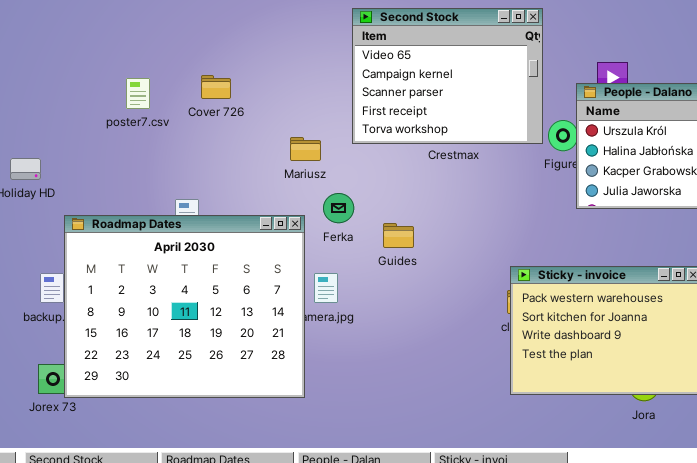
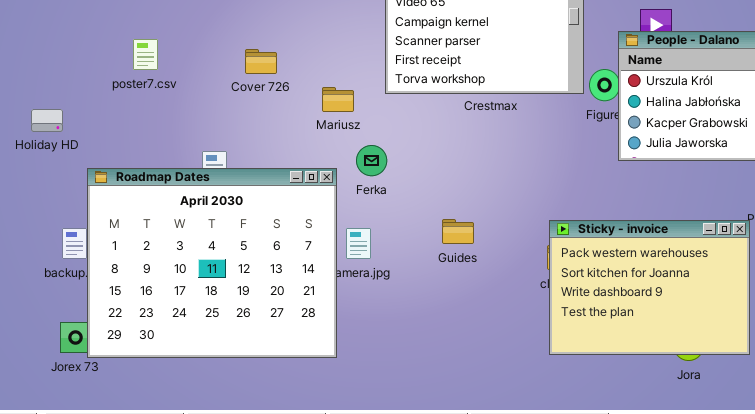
Cover 726: [201,75,231,99] -> [245,49,277,74], moved
poster7.csv: [126,78,150,109] -> [133,39,158,70], moved
Guides: [383,223,414,248] -> [442,219,474,244], moved

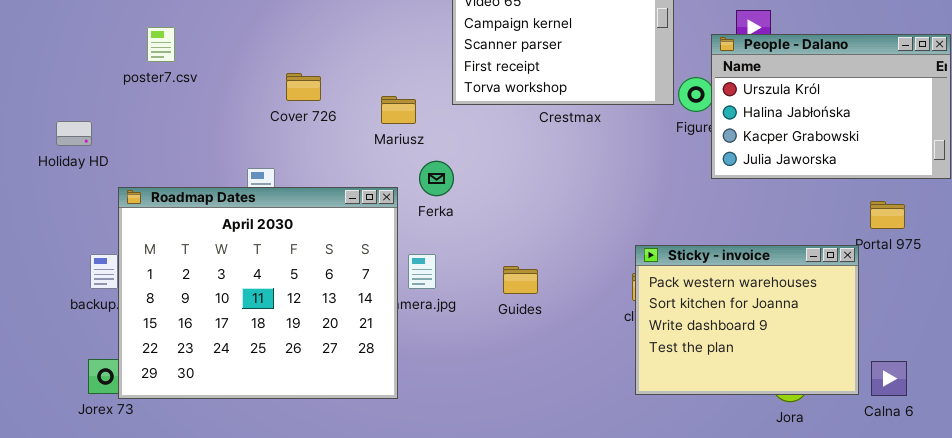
poster7.csv: [133,39,158,70] -> [147,27,175,62], moved
Cover 726: [245,49,277,74] -> [286,73,321,101], moved
Guides: [442,219,474,244] -> [503,266,538,294], moved

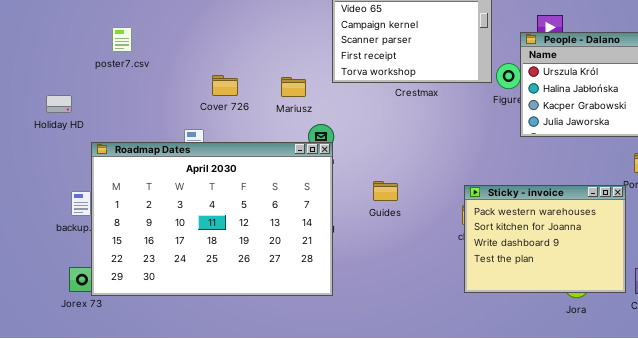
Cover 726: [286,73,321,101] -> [212,75,238,96], moved
Roadmap Dates: [118,187,398,399] -> [91,142,333,296], resized
Guides: [503,266,538,294] -> [373,181,398,201], moved

